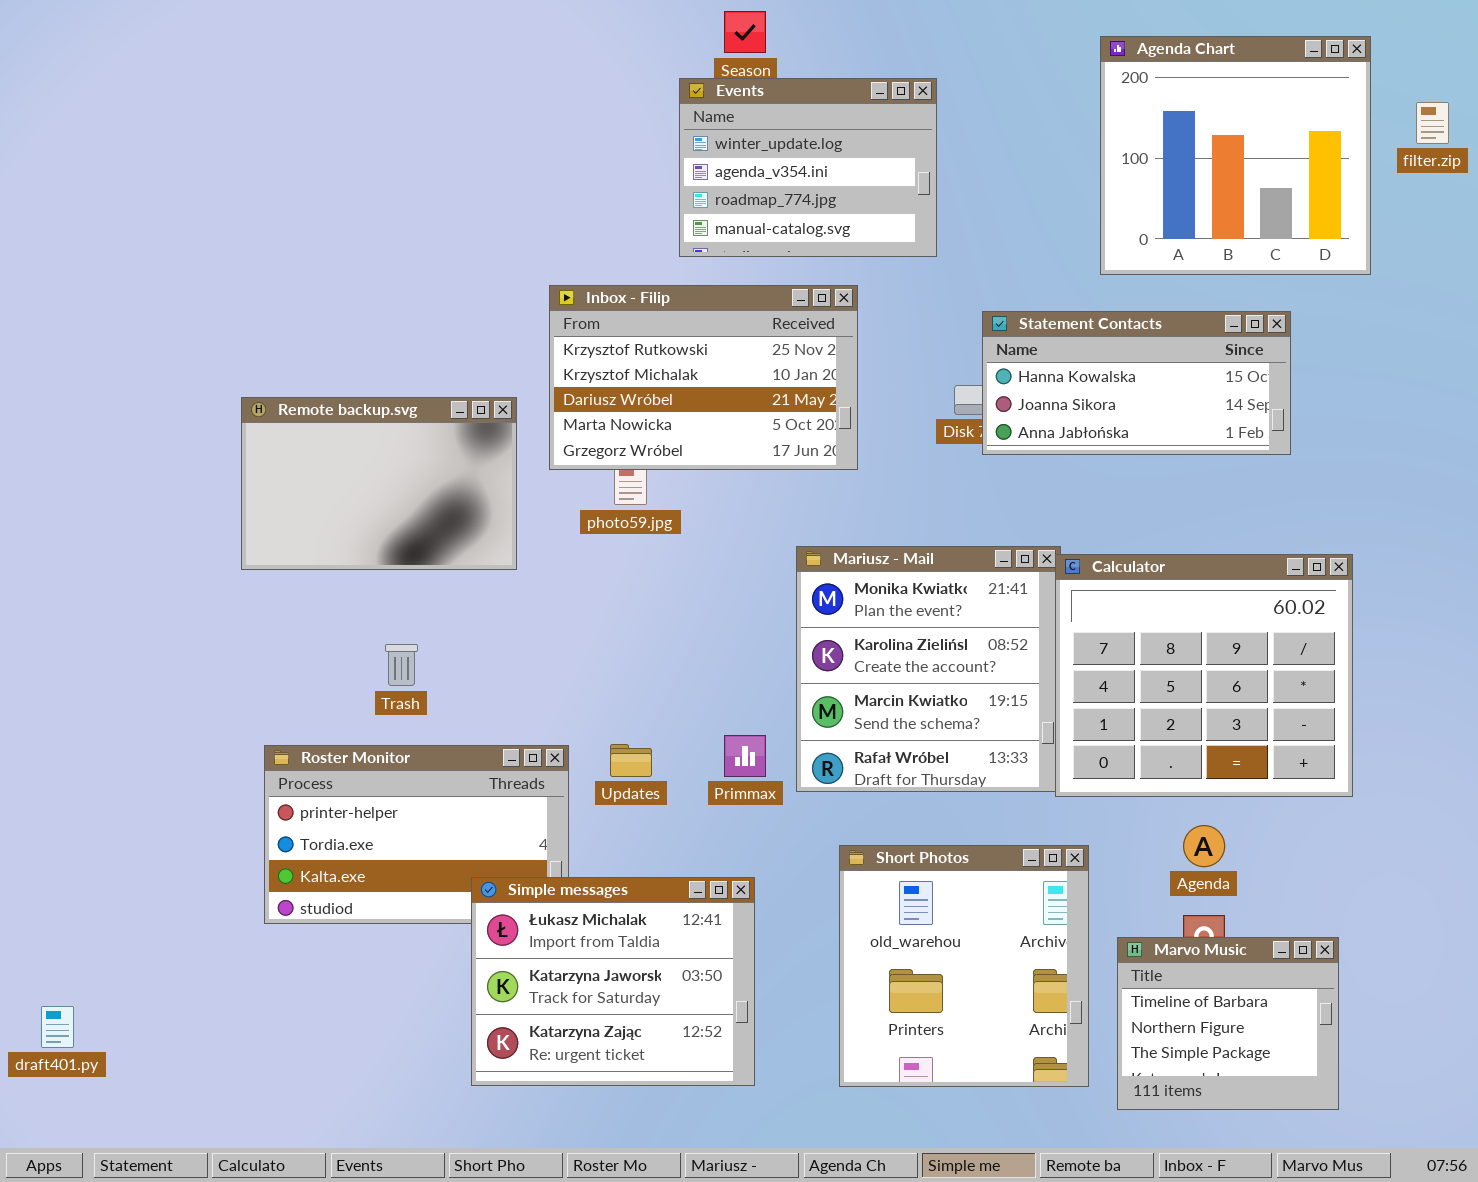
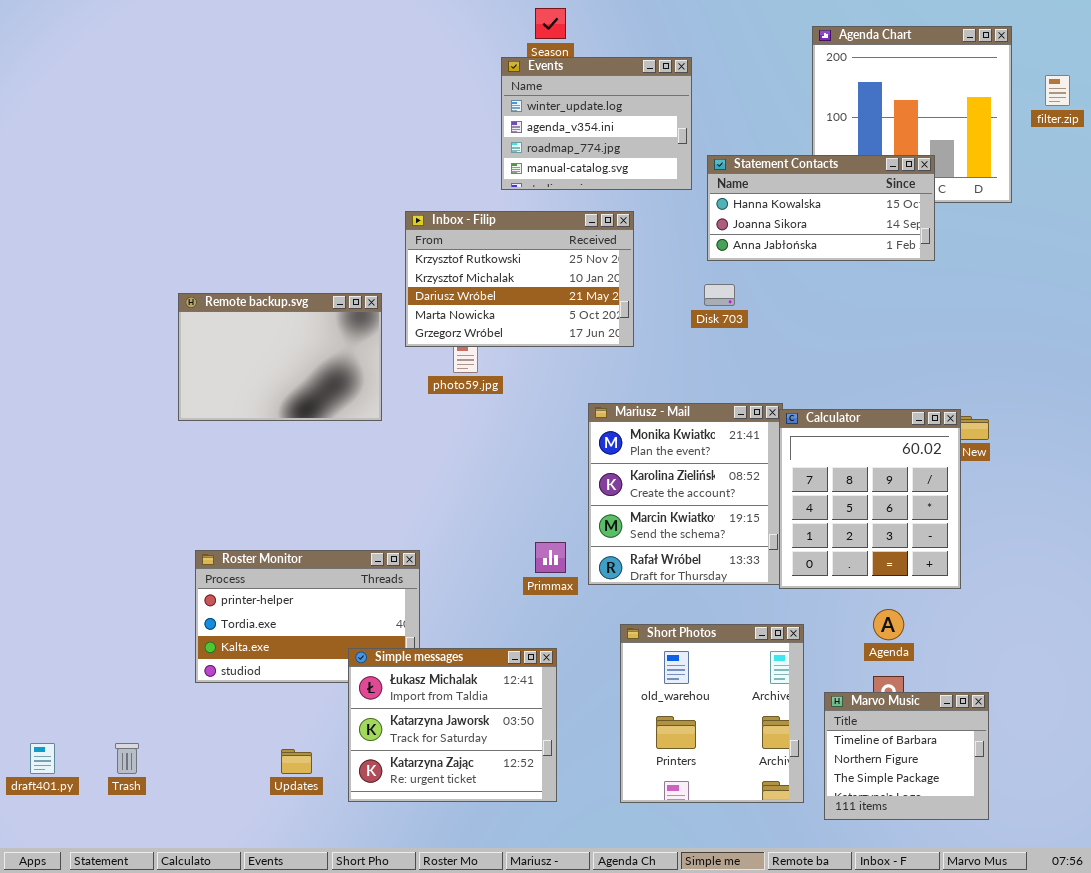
Statement Contacts: [982,311,1291,455] -> [707,155,935,261], moved
Calculator: [1055,554,1353,797] -> [779,409,961,589], resized
Trash: [385,644,418,686] -> [115,743,139,774], moved
Updates: [610,744,652,777] -> [281,749,312,774], moved

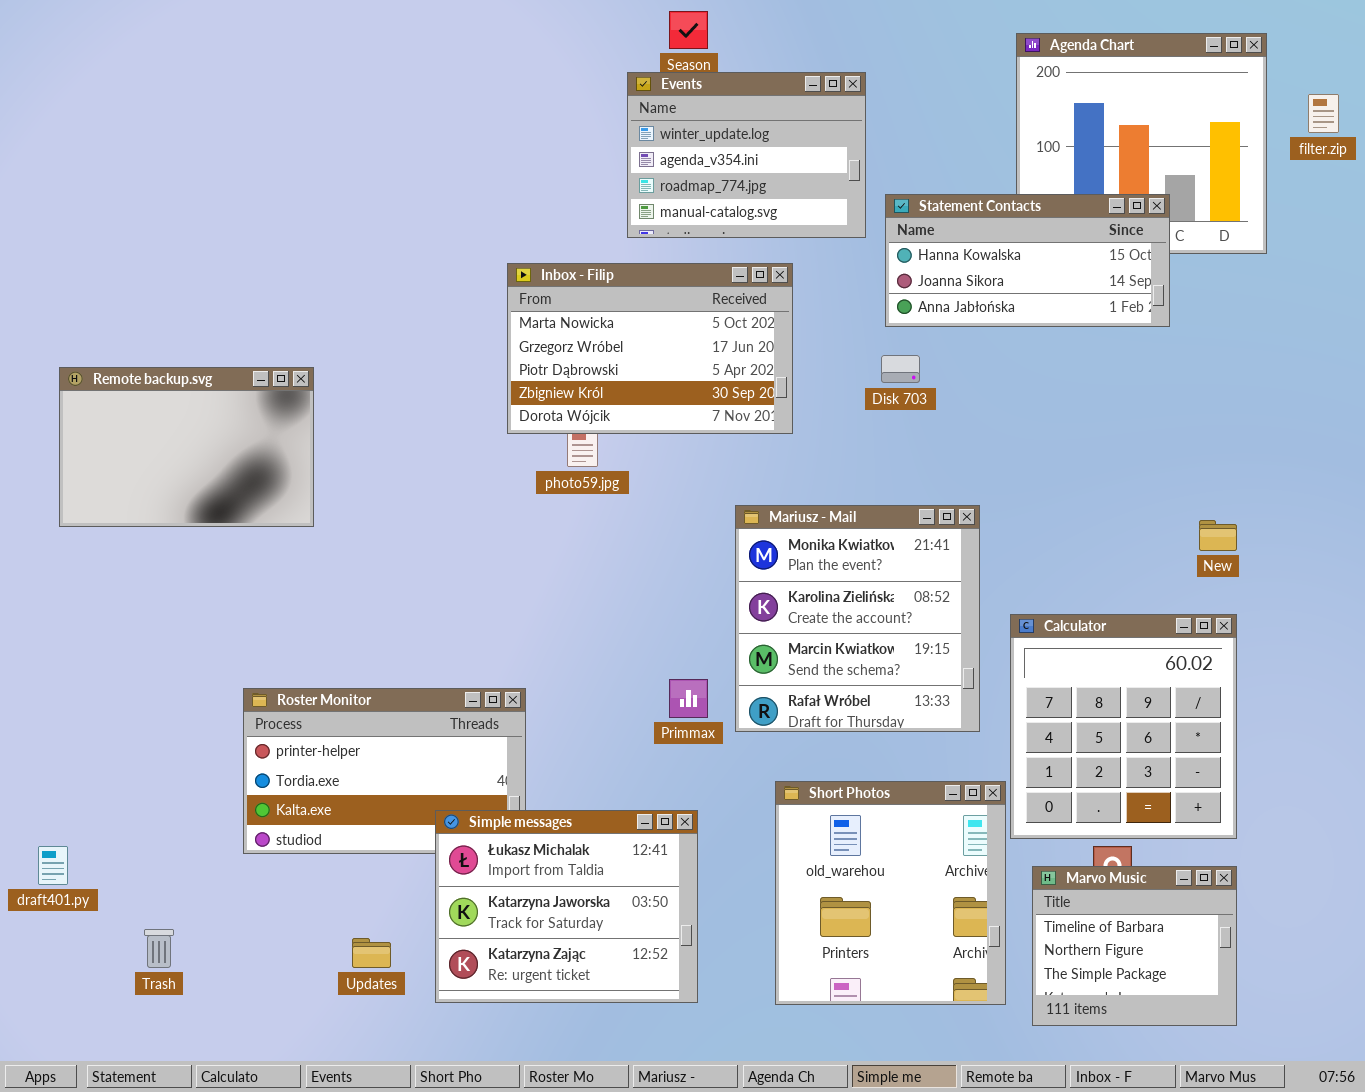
Inbox - Filip: [405,211,634,347] -> [507,263,793,434], scrolled down 3 rows
Remote backup.svg: [178,293,382,421] -> [59,367,314,527], moved
Calculator: [779,409,961,589] -> [1010,614,1237,839], moved
draft401.py: [30,743,55,774] -> [38,846,68,885], moved

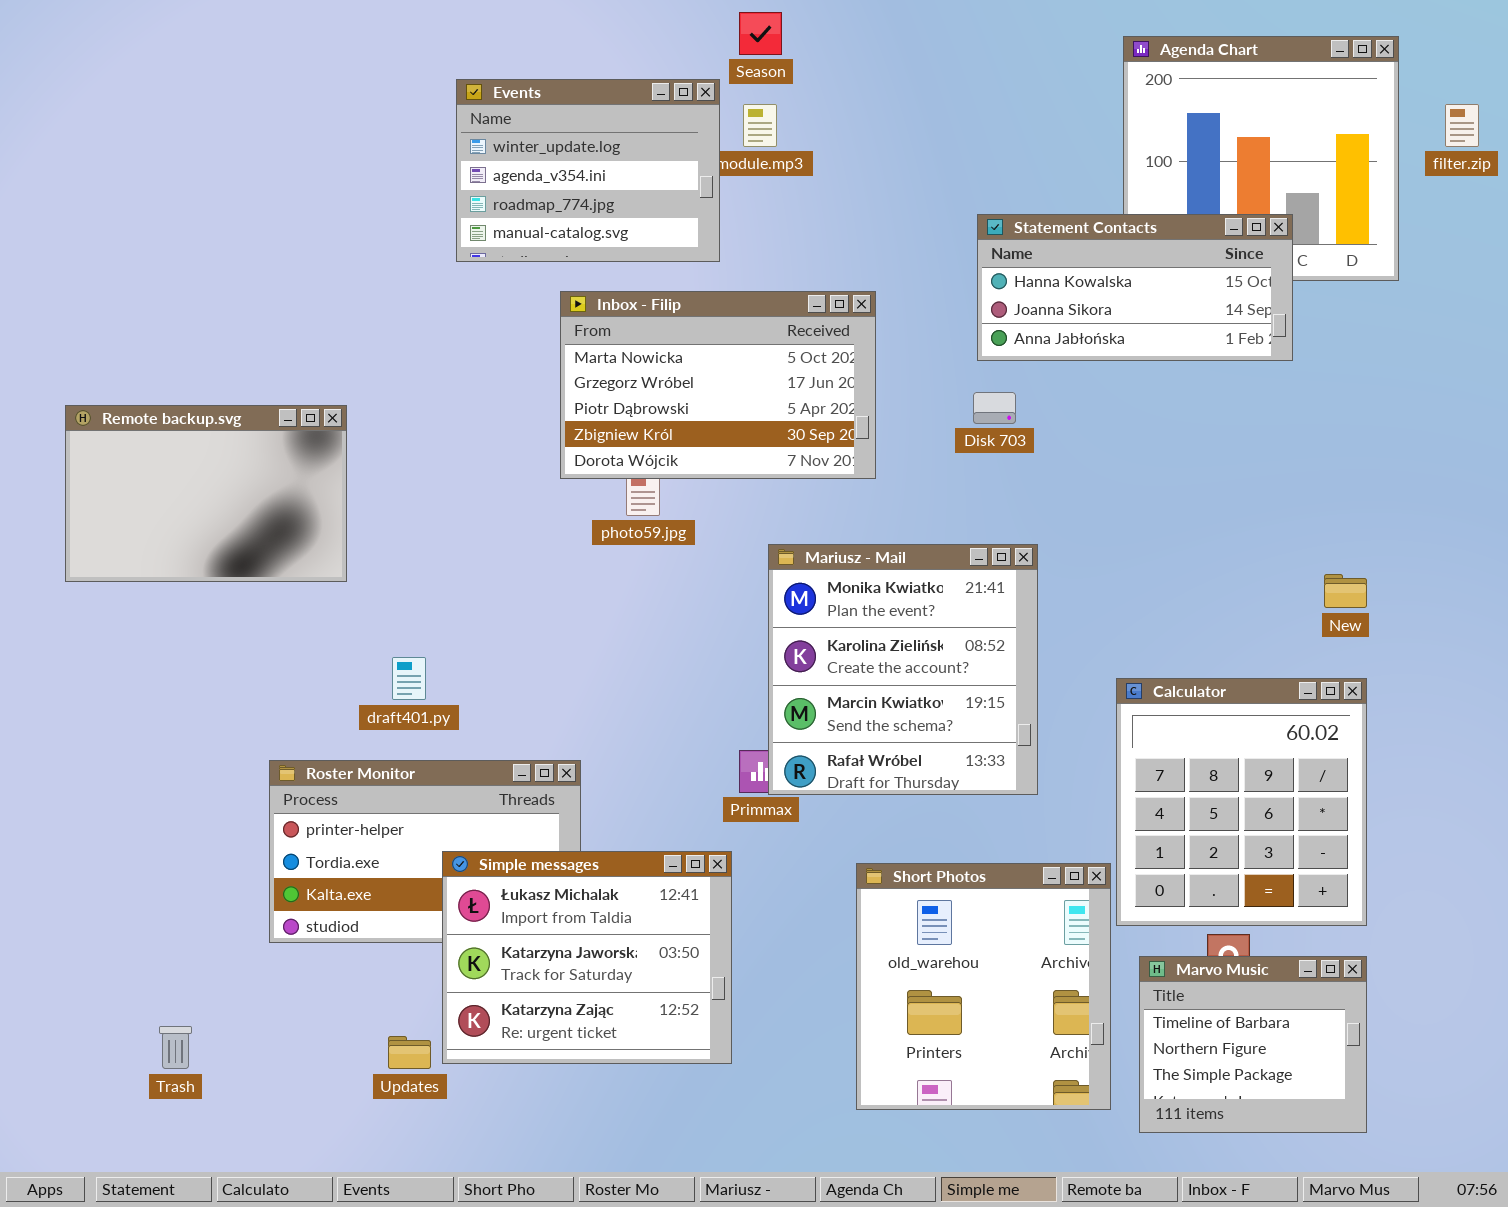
Events: [627,72,866,238] -> [456,79,720,262], moved
Mariusz - Mail: [735,505,980,732] -> [768,544,1038,795], moved
Simple messages: [435,810,698,1003] -> [442,851,732,1064], moved
draft401.py: [38,846,68,885] -> [392,657,426,700], moved

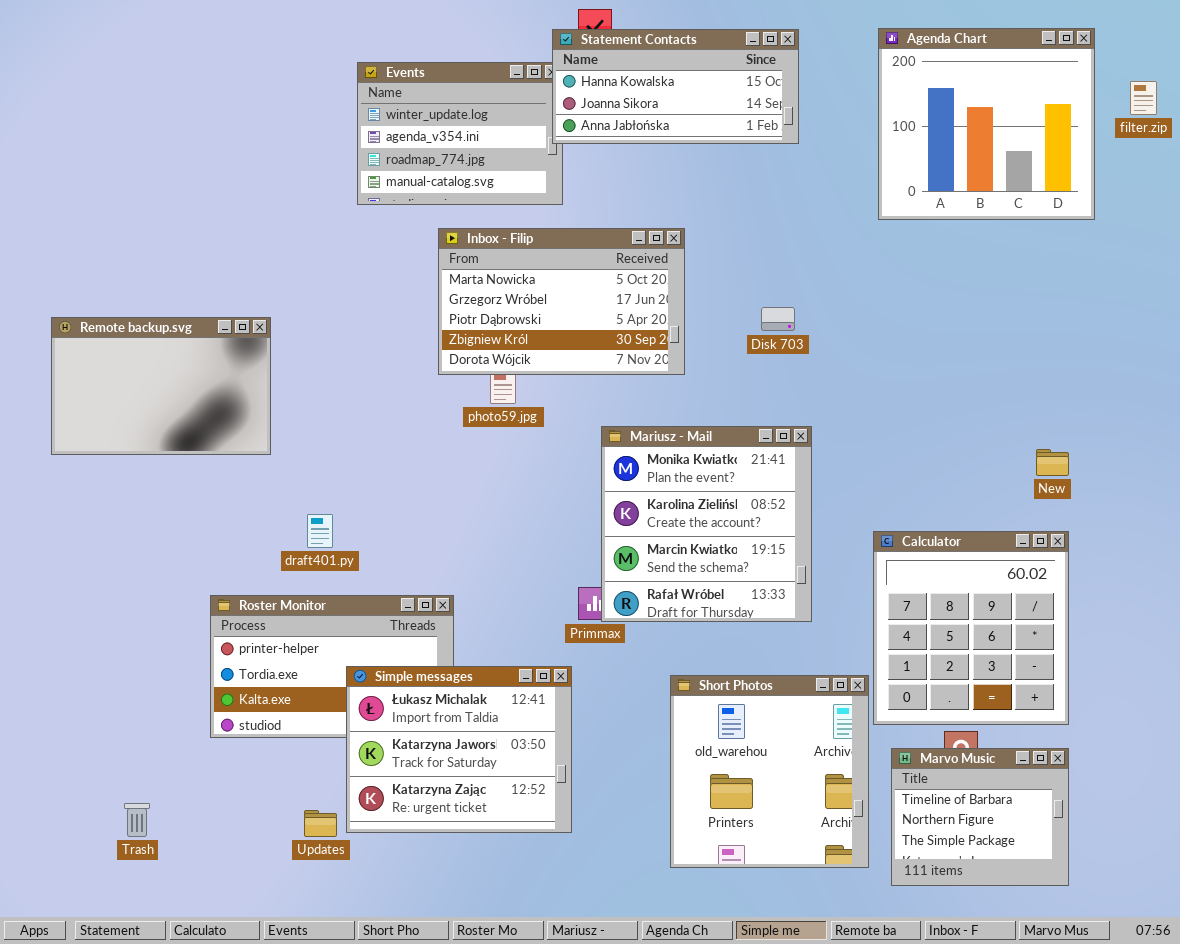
Statement Contacts: [977,214,1293,361] -> [552,29,799,144], moved

